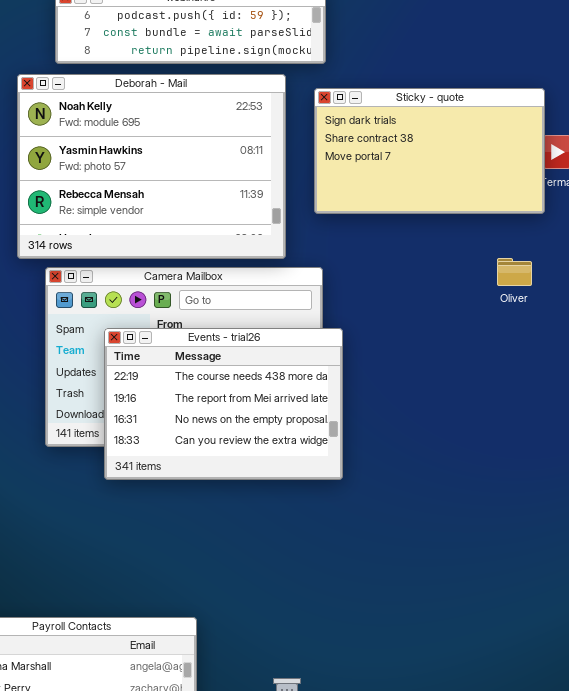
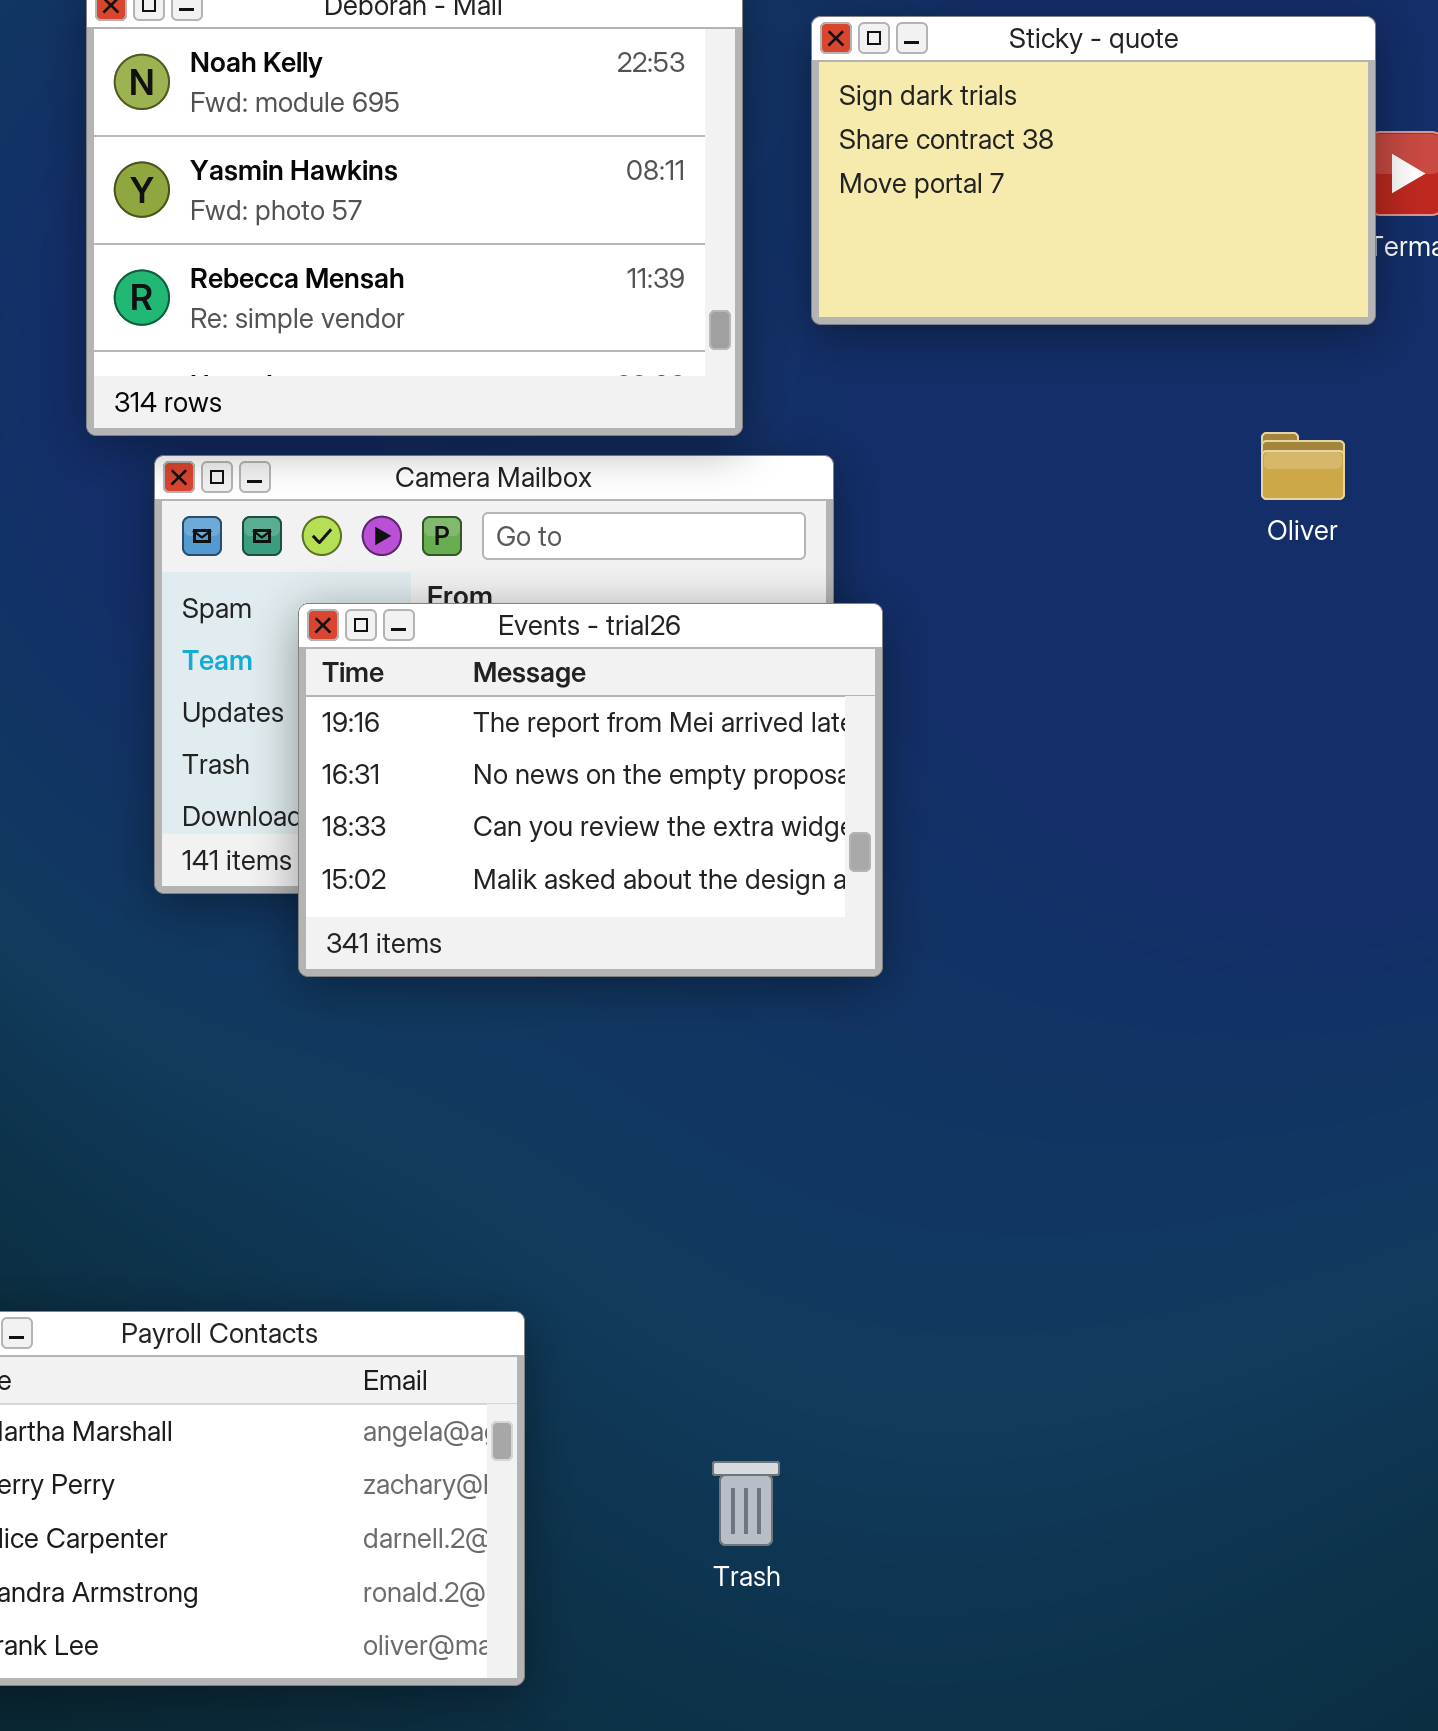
Events - trial26: [104,328,343,480] -> [298,603,883,977], scrolled down 1 row

